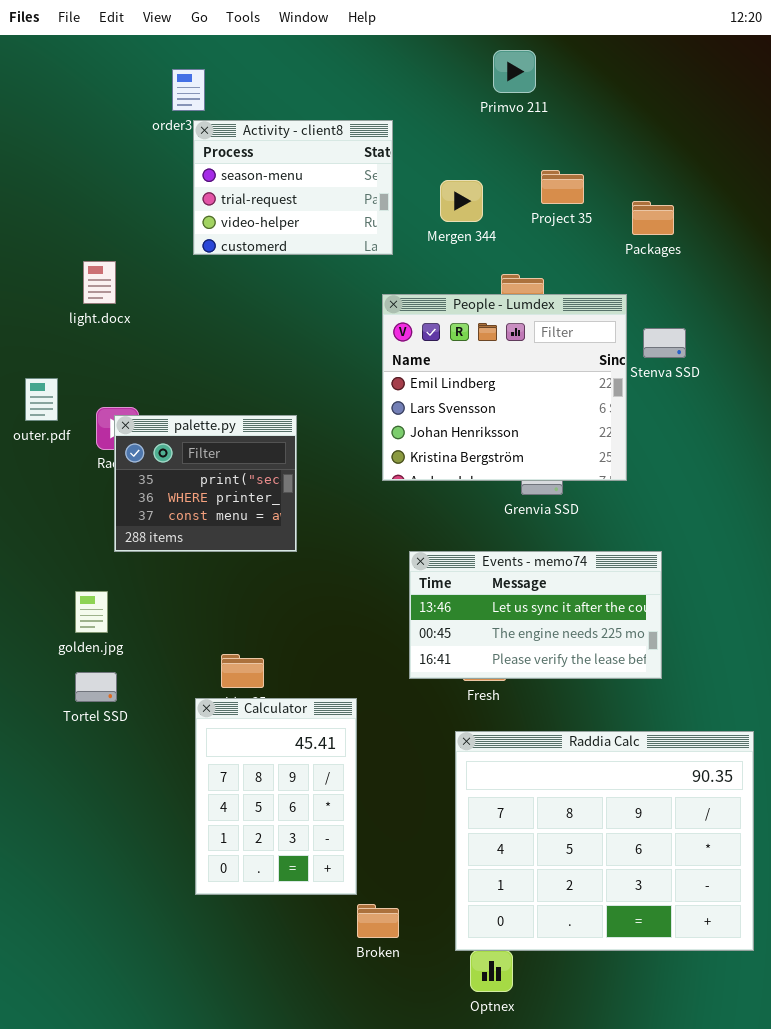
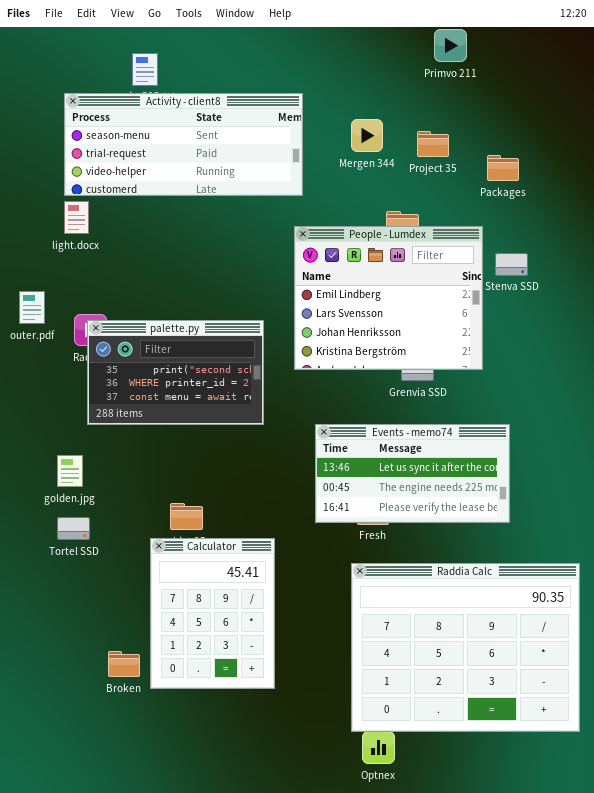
Primvo 211: [493,50,536,93] -> [434,29,467,62], moved
Activity - client8: [193,120,393,255] -> [64,93,303,196], resized
Mergen 344: [440,180,483,222] -> [351,119,383,152], moved
palette.py: [114,415,297,552] -> [87,320,264,425], resized
Broken: [357,904,399,938] -> [108,651,140,677], moved

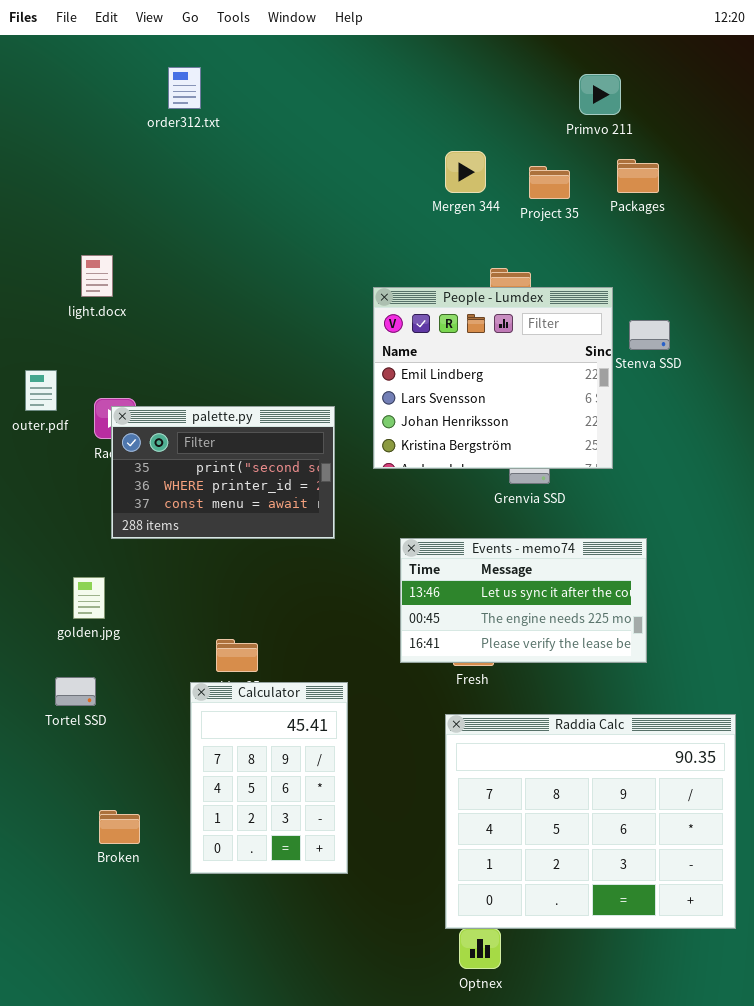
Primvo 211: [434,29,467,62] -> [579,74,621,115], moved
Activity - client8: [64,93,303,196] -> none, closed
Packages: [487,155,519,181] -> [617,159,659,193], moved
Tortel SSD: [57,517,90,540] -> [55,677,96,706], moved
Broken: [108,651,140,677] -> [99,810,140,844], moved

